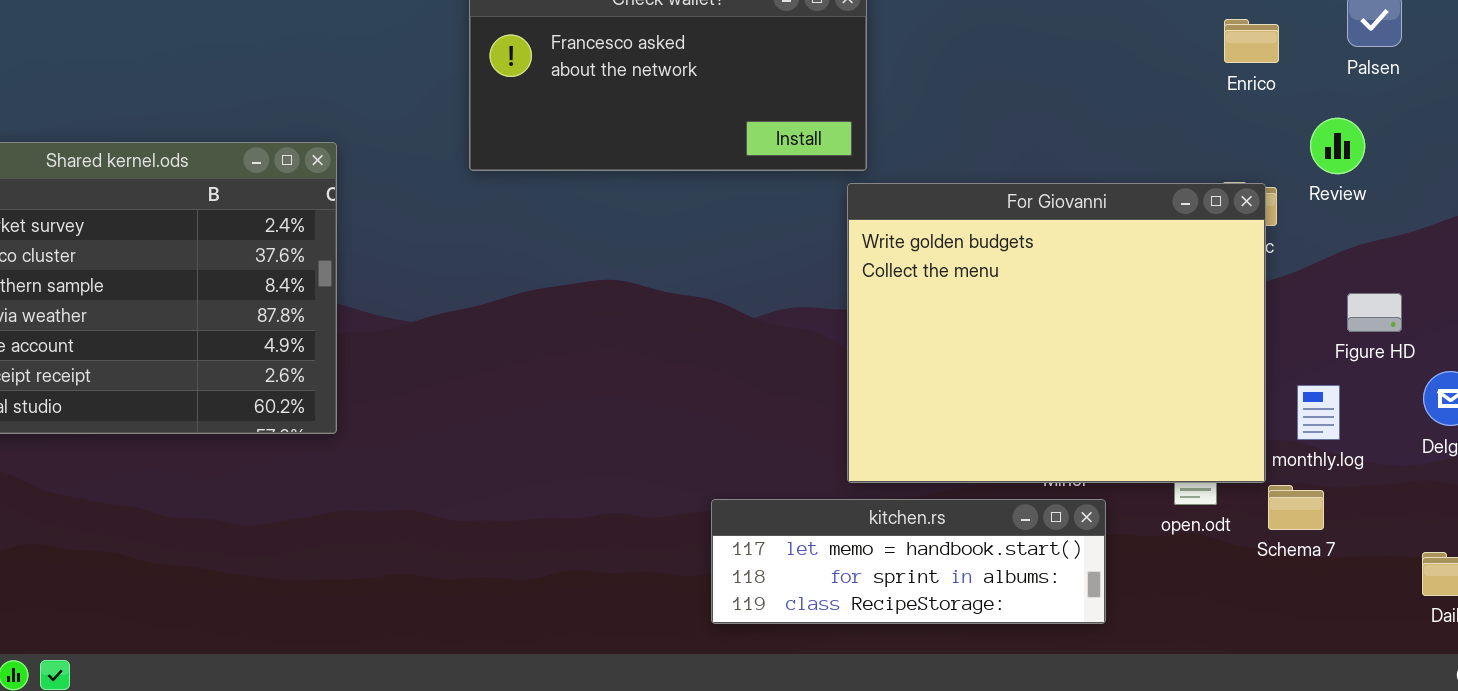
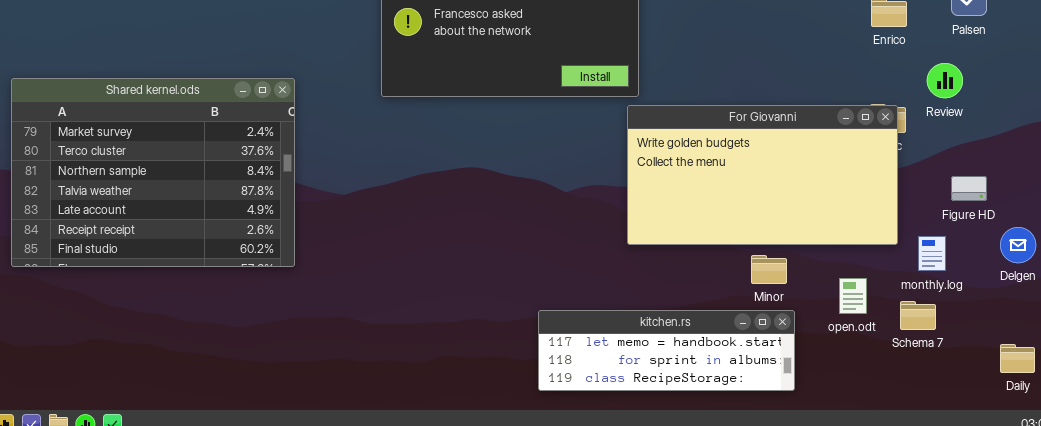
For Giovanni: [847,183,1266,483] -> [627,105,898,245], resized

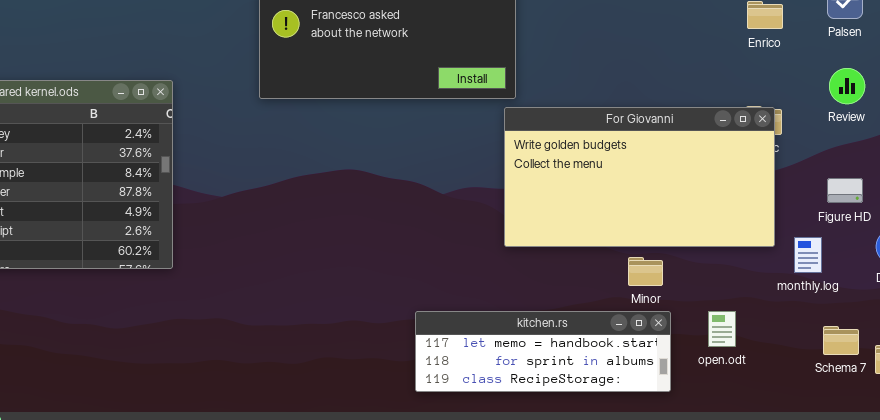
Review: [927,63,963,98] -> [829,68,865,104], moved
open.odt: [839,278,867,314] -> [708,311,736,347], moved
Schema 7: [900,301,936,330] -> [823,326,859,355], moved

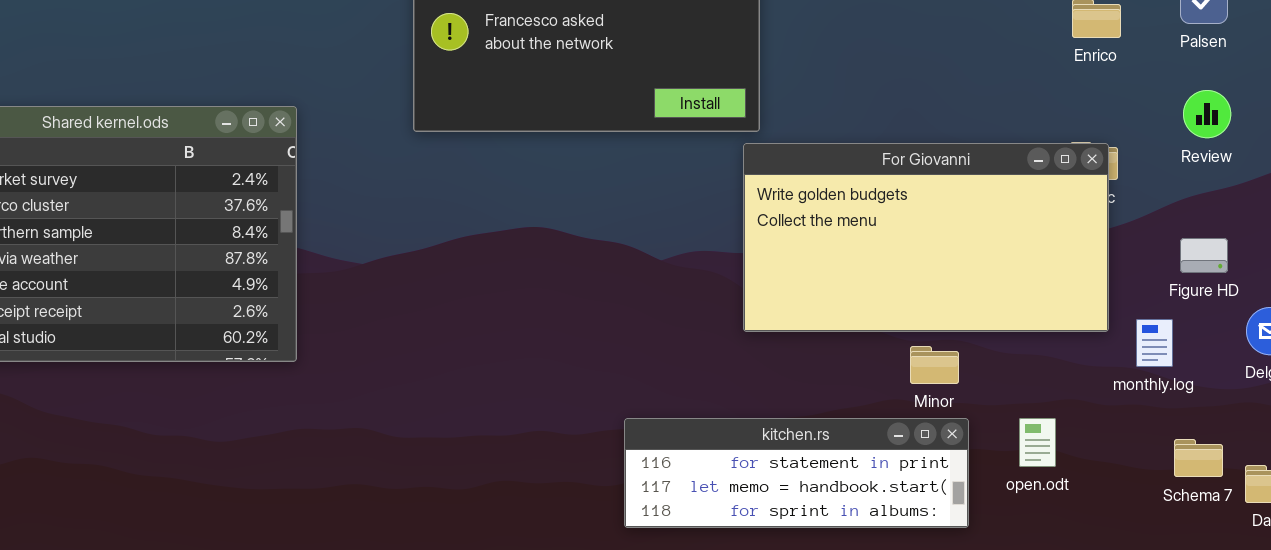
kitchen.rs: [415,311,671,392] -> [624,418,969,528], scrolled up 1 row

